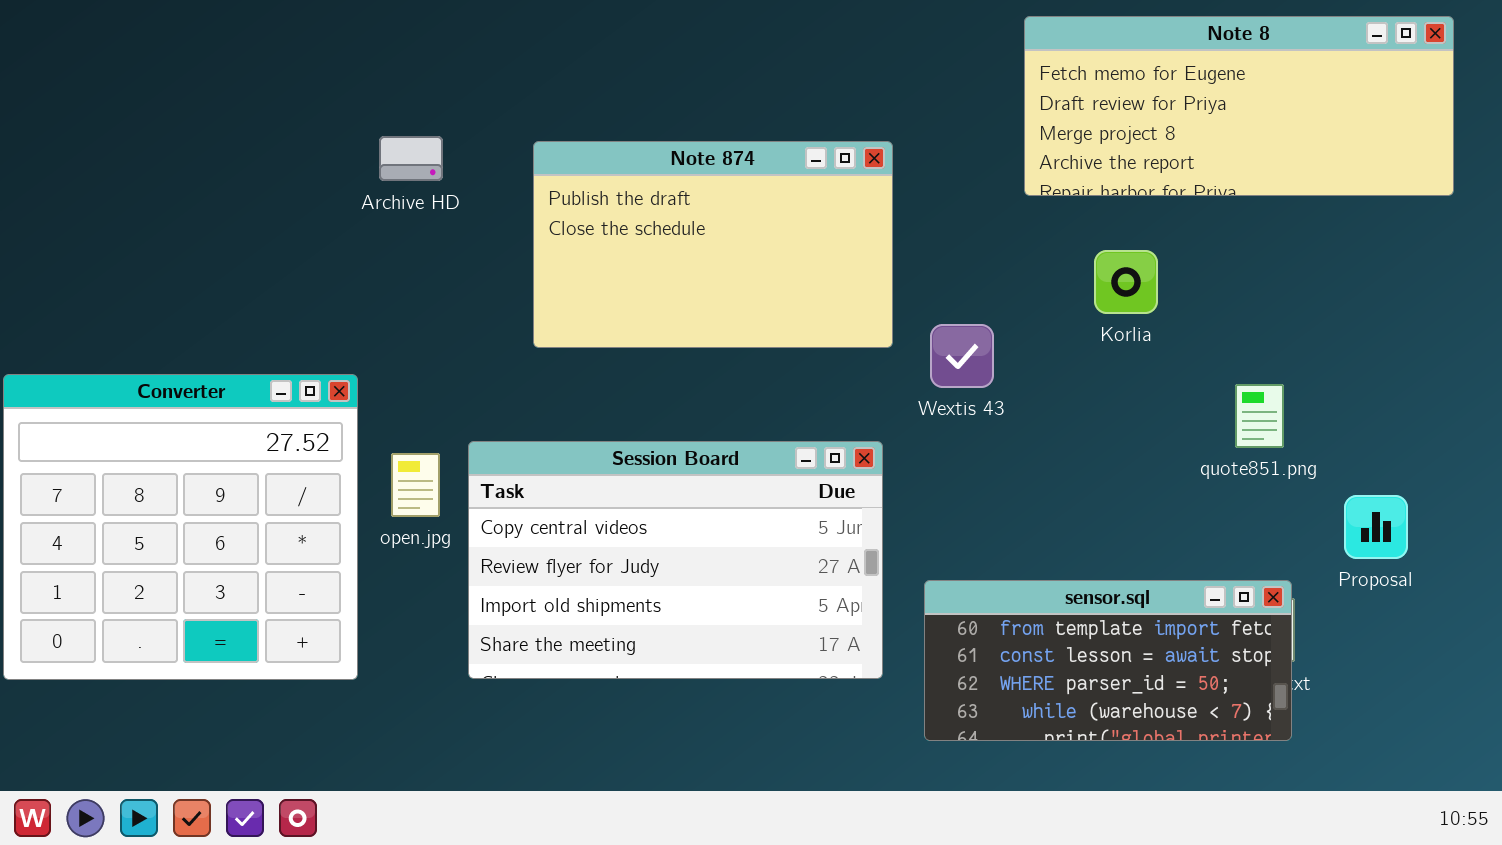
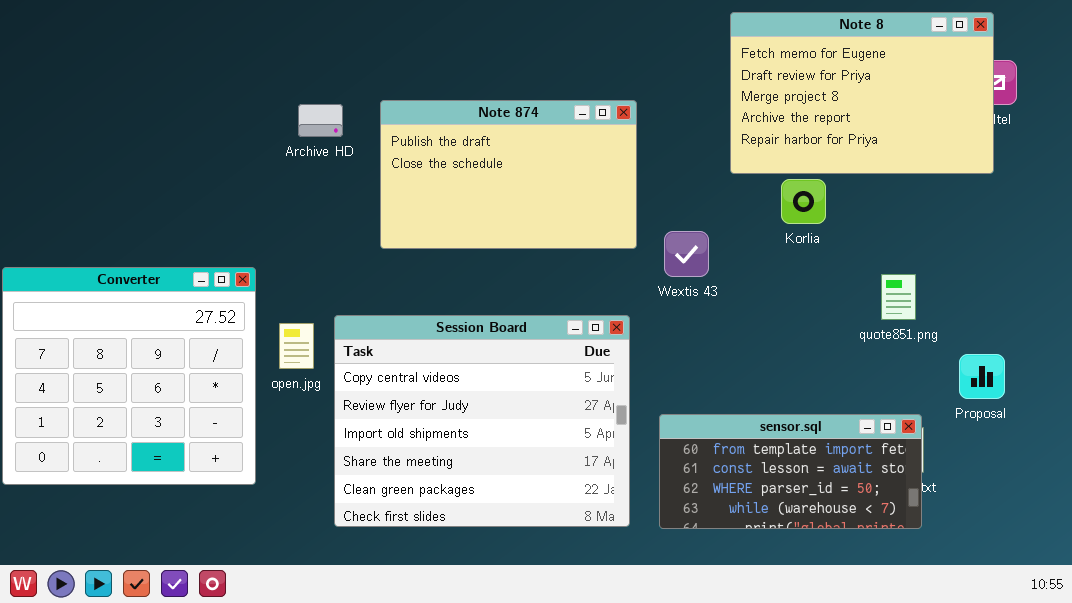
Note 8: [1024,16,1454,196] -> [730,12,994,174], resized
Archive HD: [379,136,443,181] -> [298,104,343,137], moved
Session Board: [468,441,883,679] -> [334,315,630,527], resized

